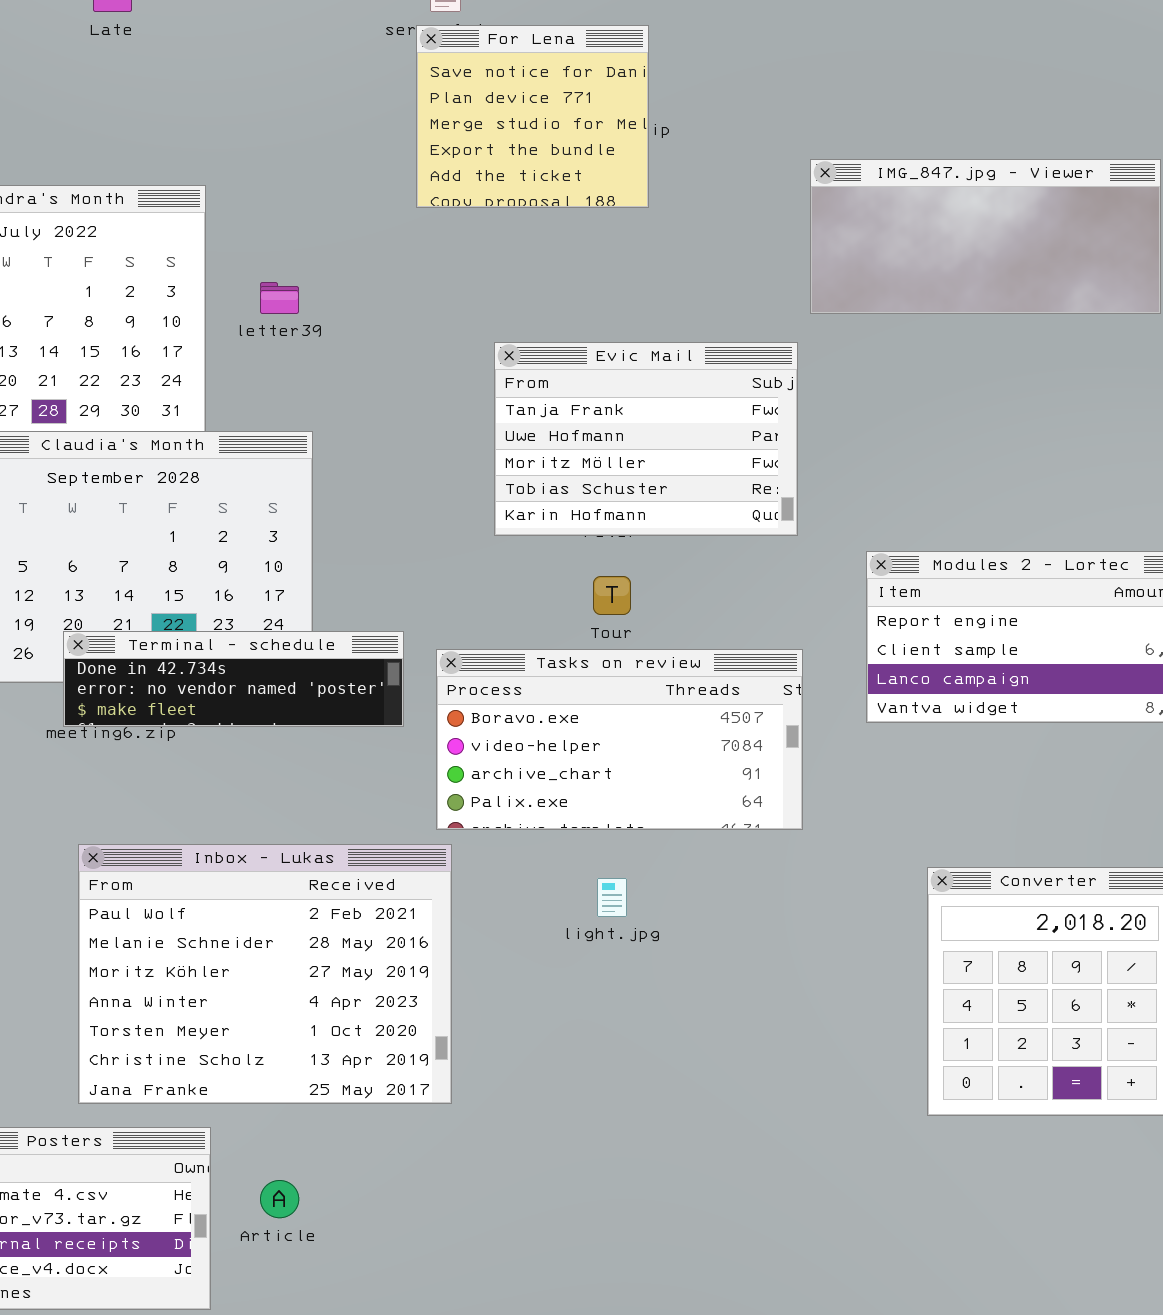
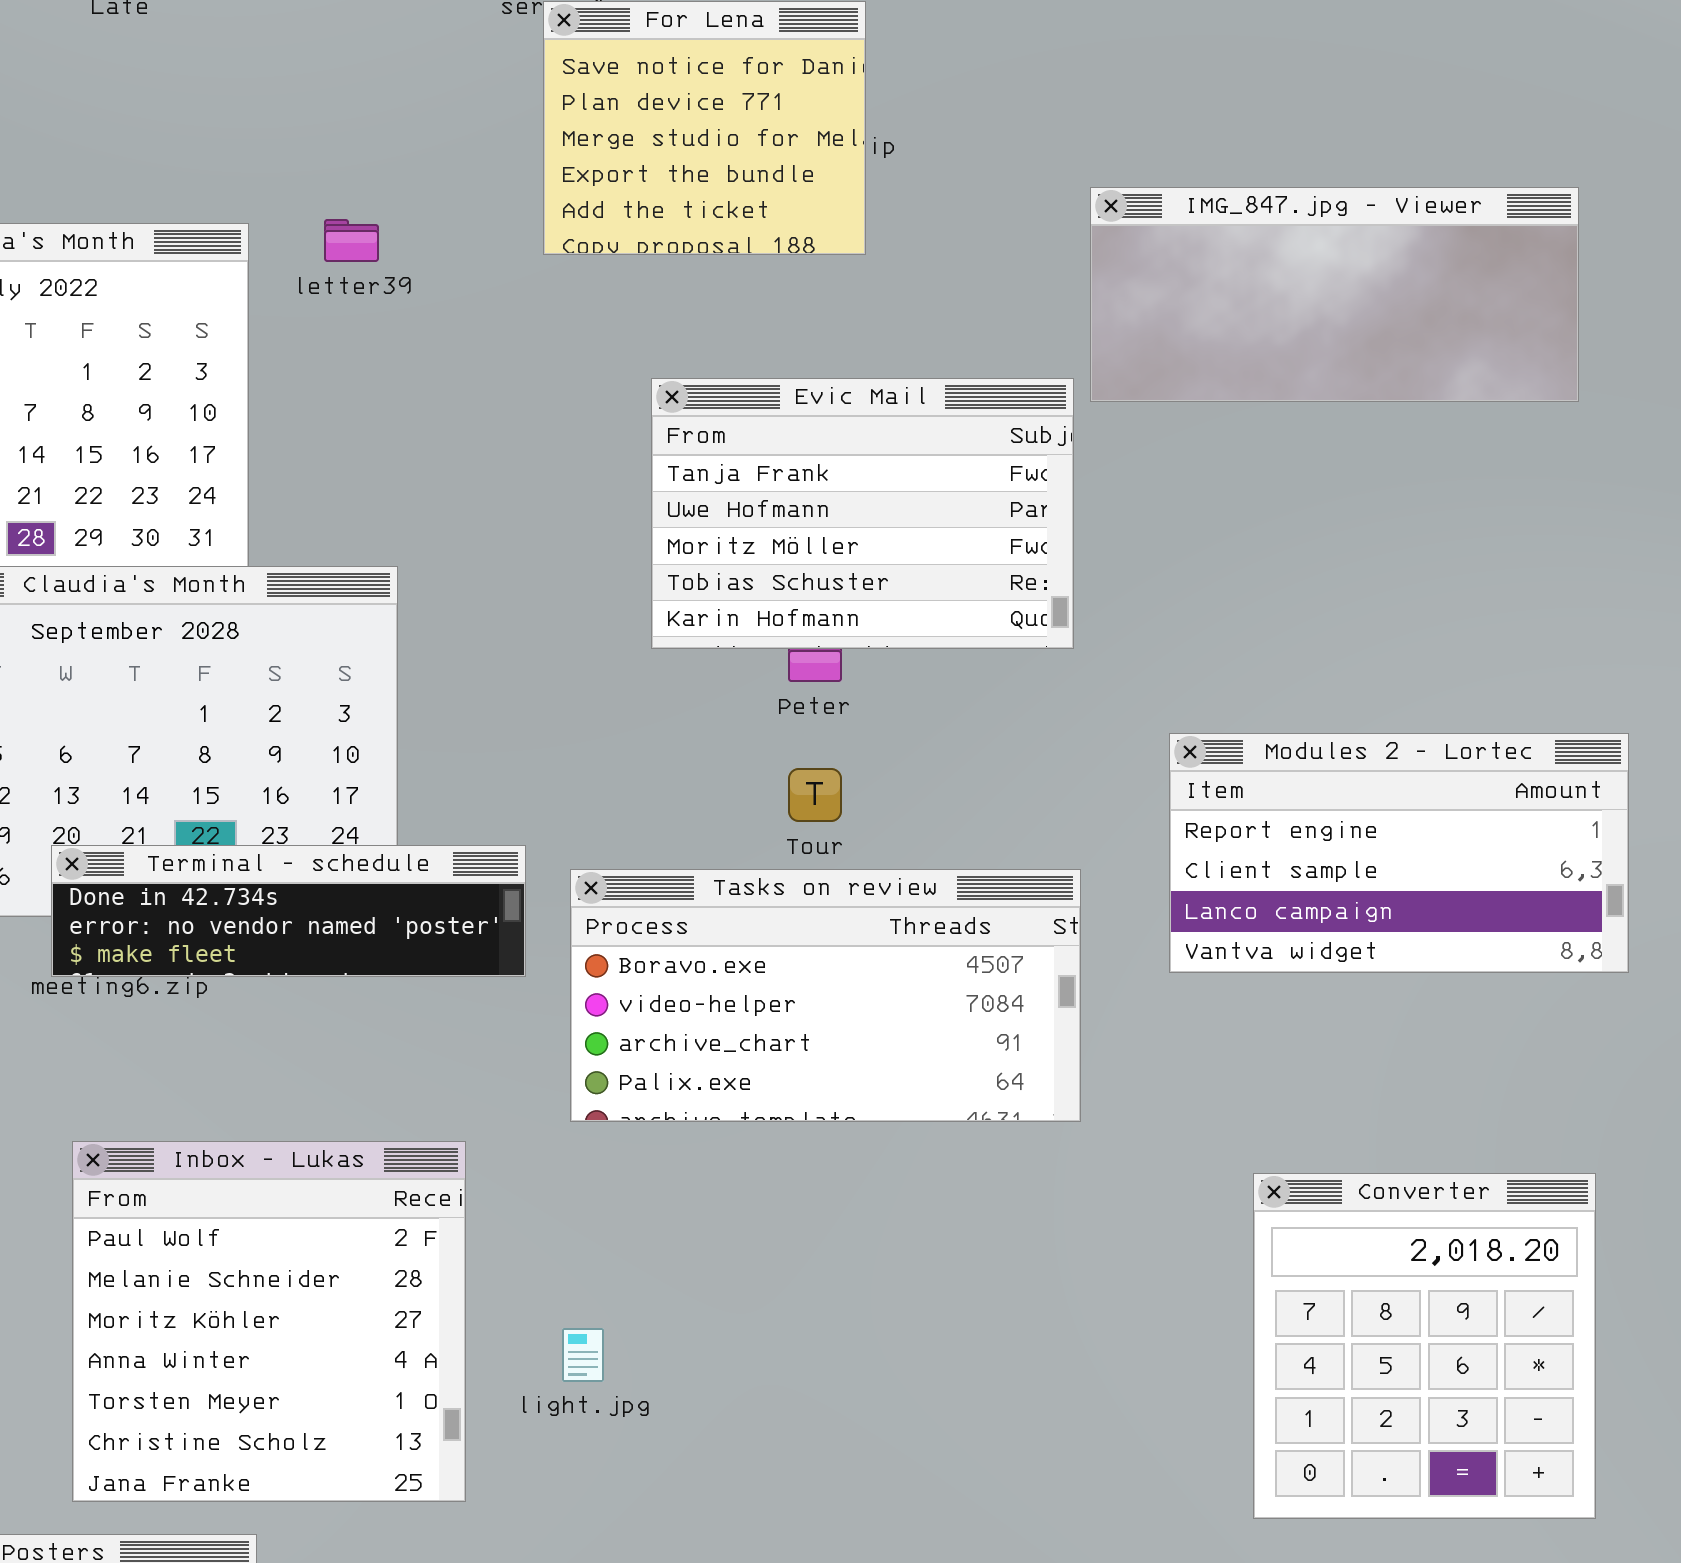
letter39: [260,282,299,314] -> [324,219,379,262], moved
Evic Mail: [494,342,798,536] -> [651,378,1074,649], moved
Inbox - Lukas: [78,844,452,1104] -> [72,1141,466,1502], resized
light.jpg: [597,878,627,917] -> [562,1328,604,1382], moved

